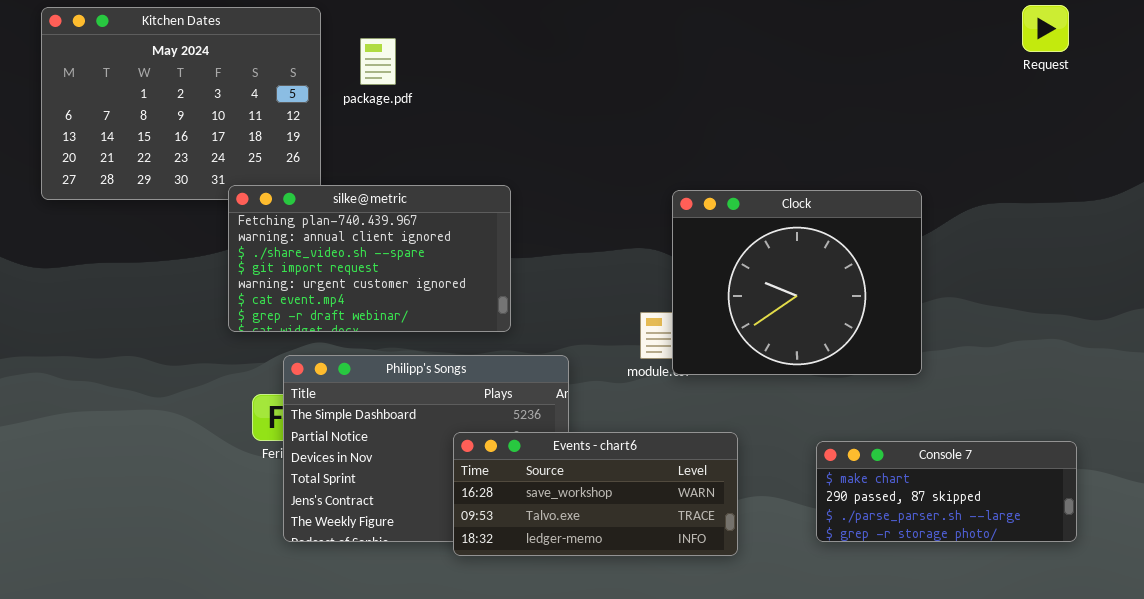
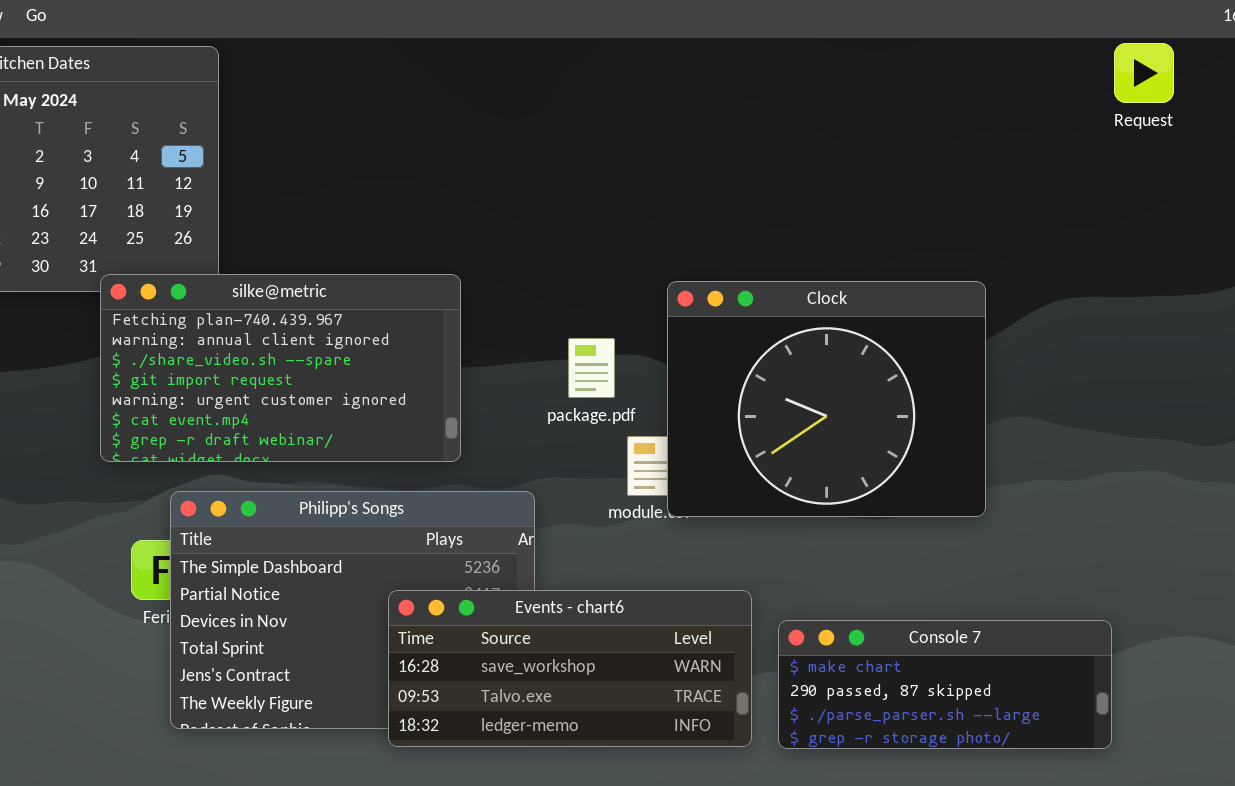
package.pdf: [360,38,396,85] -> [568,338,615,398], moved
Console 7: [816,441,1077,542] -> [778,620,1112,749], moved

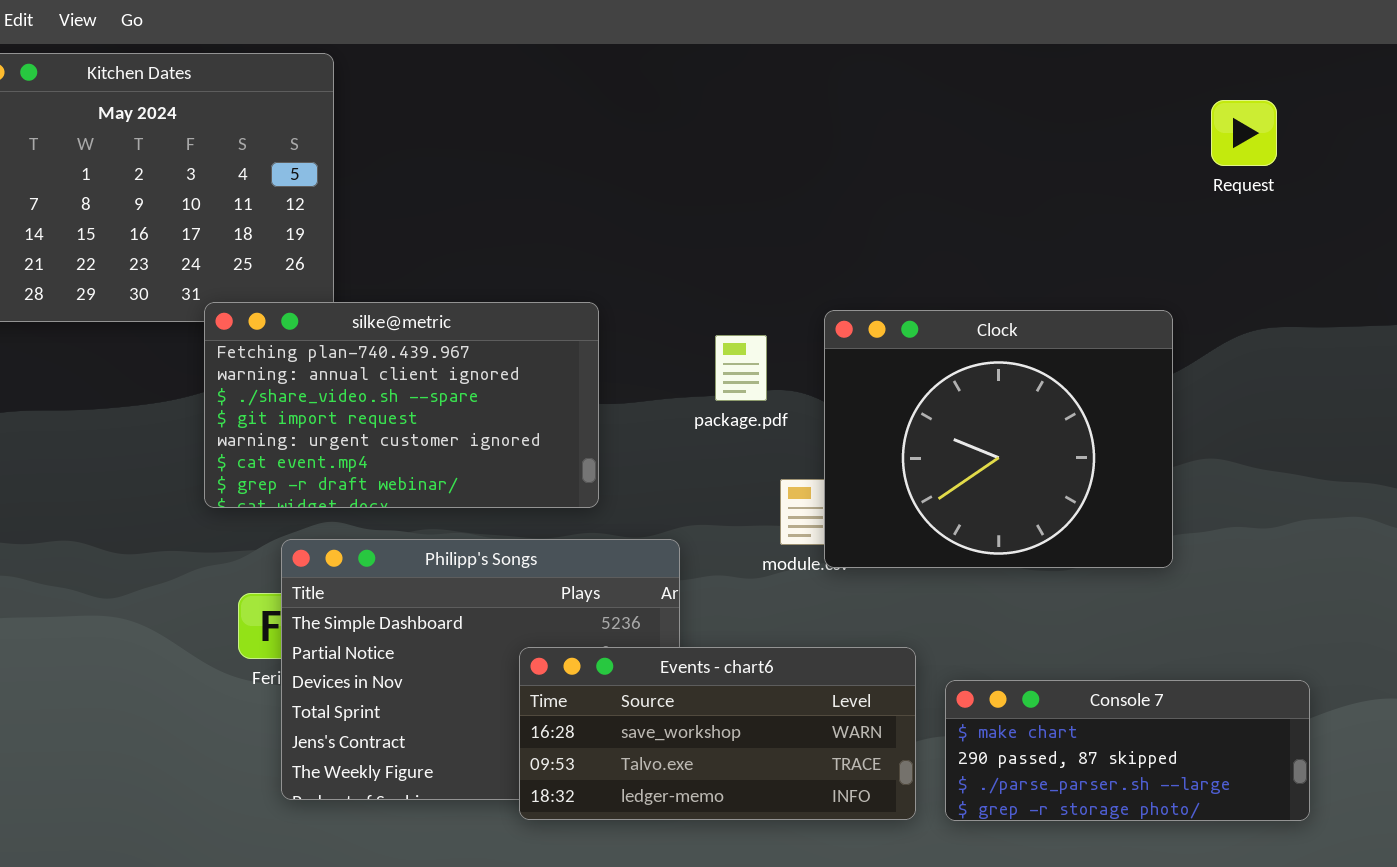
Request: [1114,43,1174,103] -> [1211,100,1277,166], moved
package.pdf: [568,338,615,398] -> [715,335,767,401], moved

